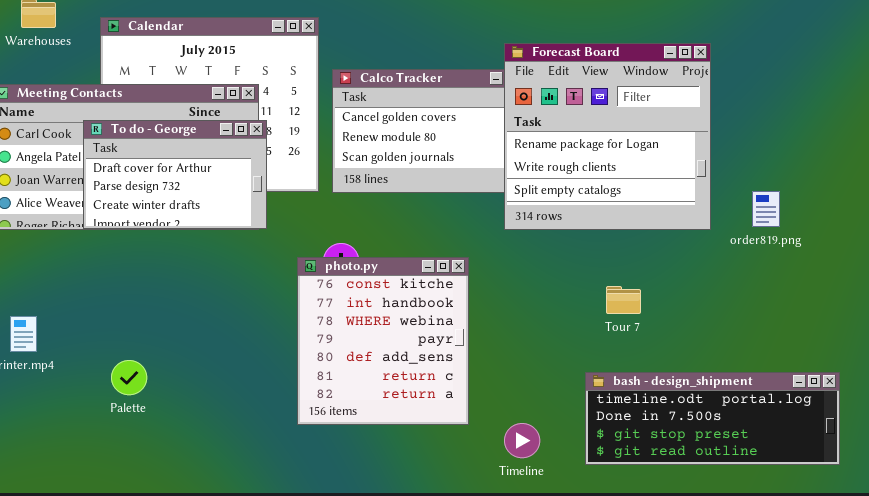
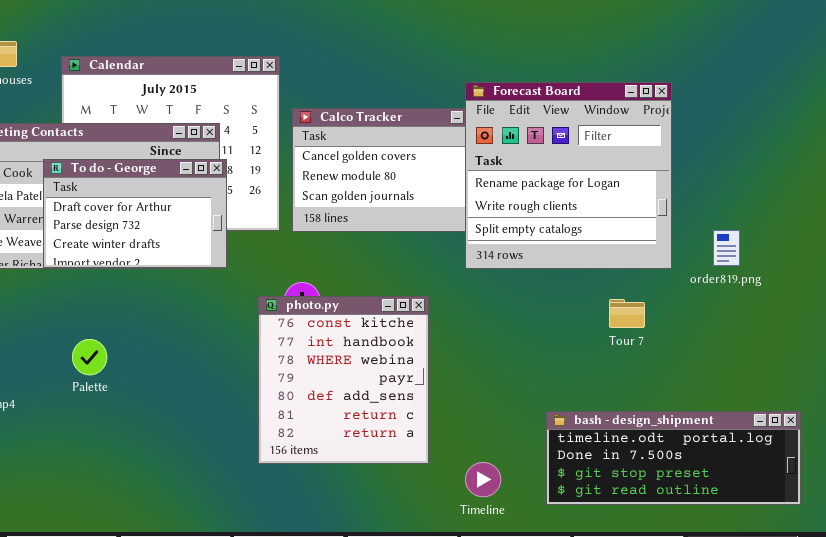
Tour 7: [606,286,641,314] -> [609,299,645,328], moved
Palette: [111,360,147,395] -> [72,339,107,375], moved

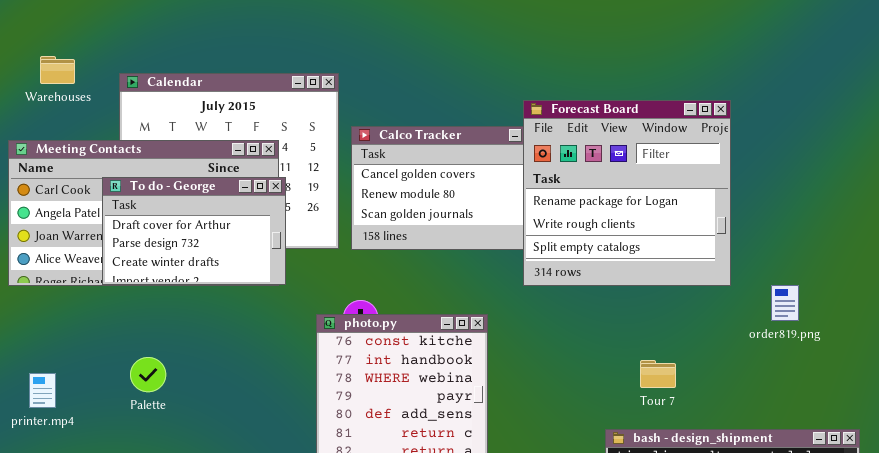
order819.png: [713,230,740,266] -> [771,285,799,321], moved
Tour 7: [609,299,645,328] -> [640,360,676,388], moved

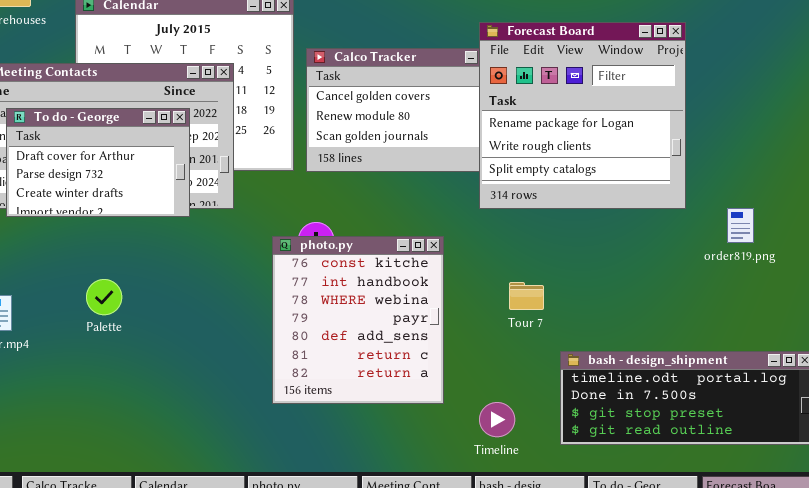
To do - George: [102,177,286,285] -> [6,108,190,217], moved
Tour 7: [640,360,676,388] -> [509,282,544,310], moved

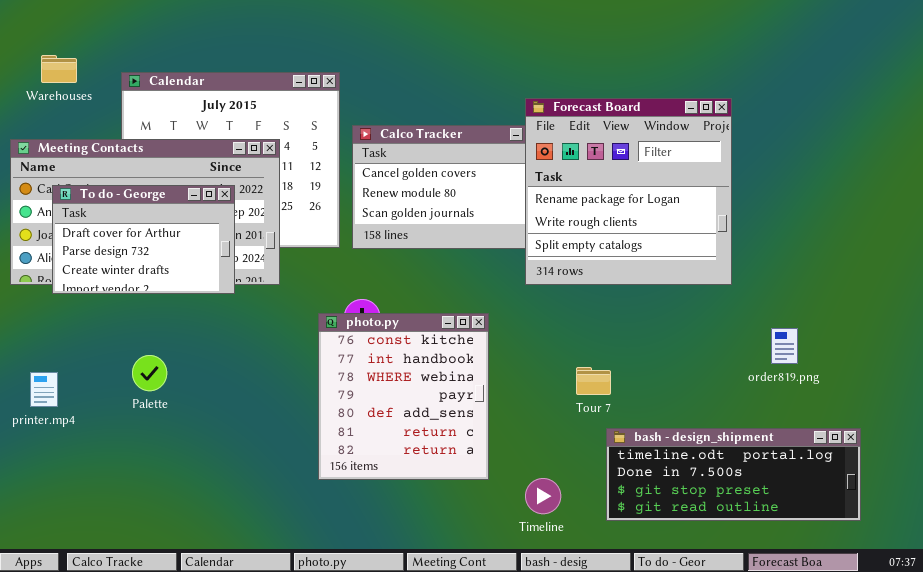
order819.png: [727,208,754,243] -> [771,328,798,364], moved
Tour 7: [509,282,544,310] -> [576,367,611,395], moved

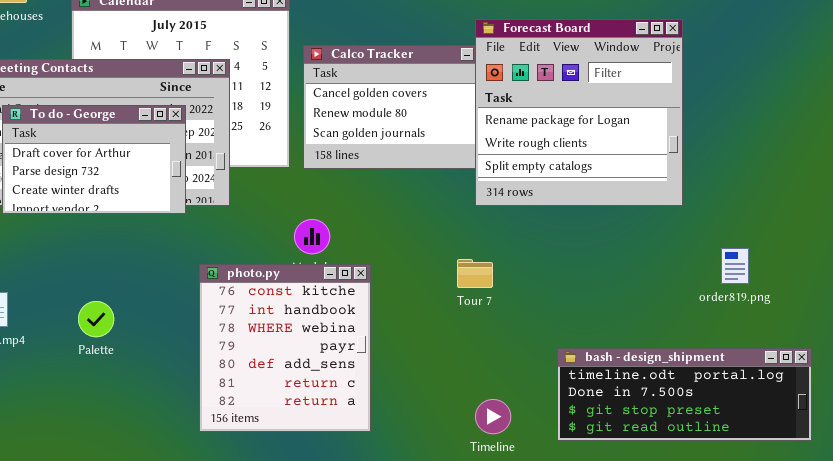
photo.py: [318,313,489,480] -> [199,264,371,432], moved
Palette: [132,355,167,391] -> [78,301,114,337], moved
Tour 7: [576,367,611,395] -> [457,259,493,288], moved

